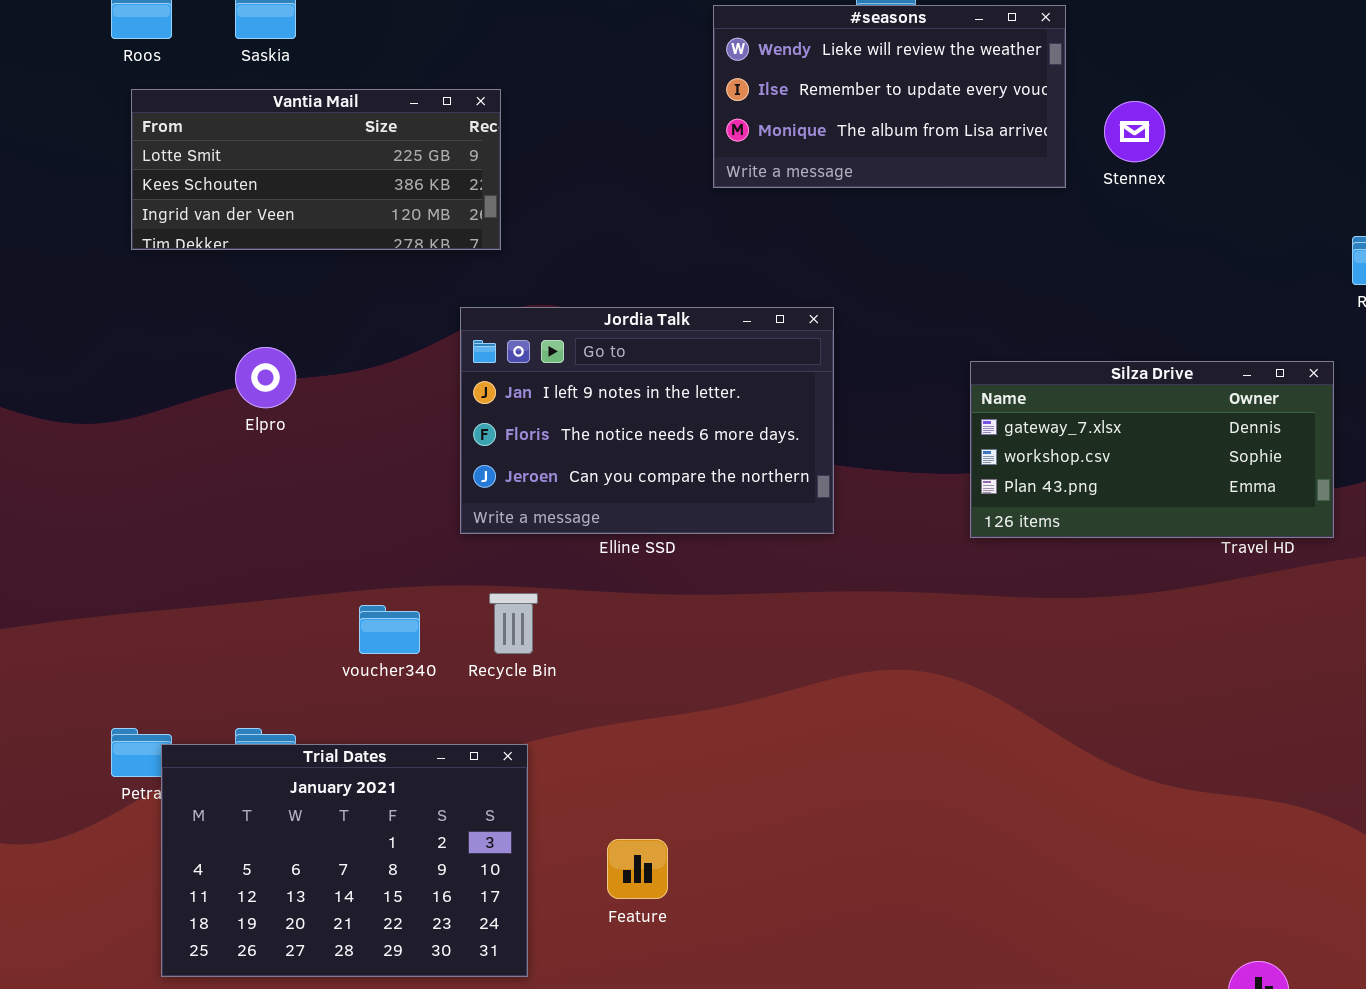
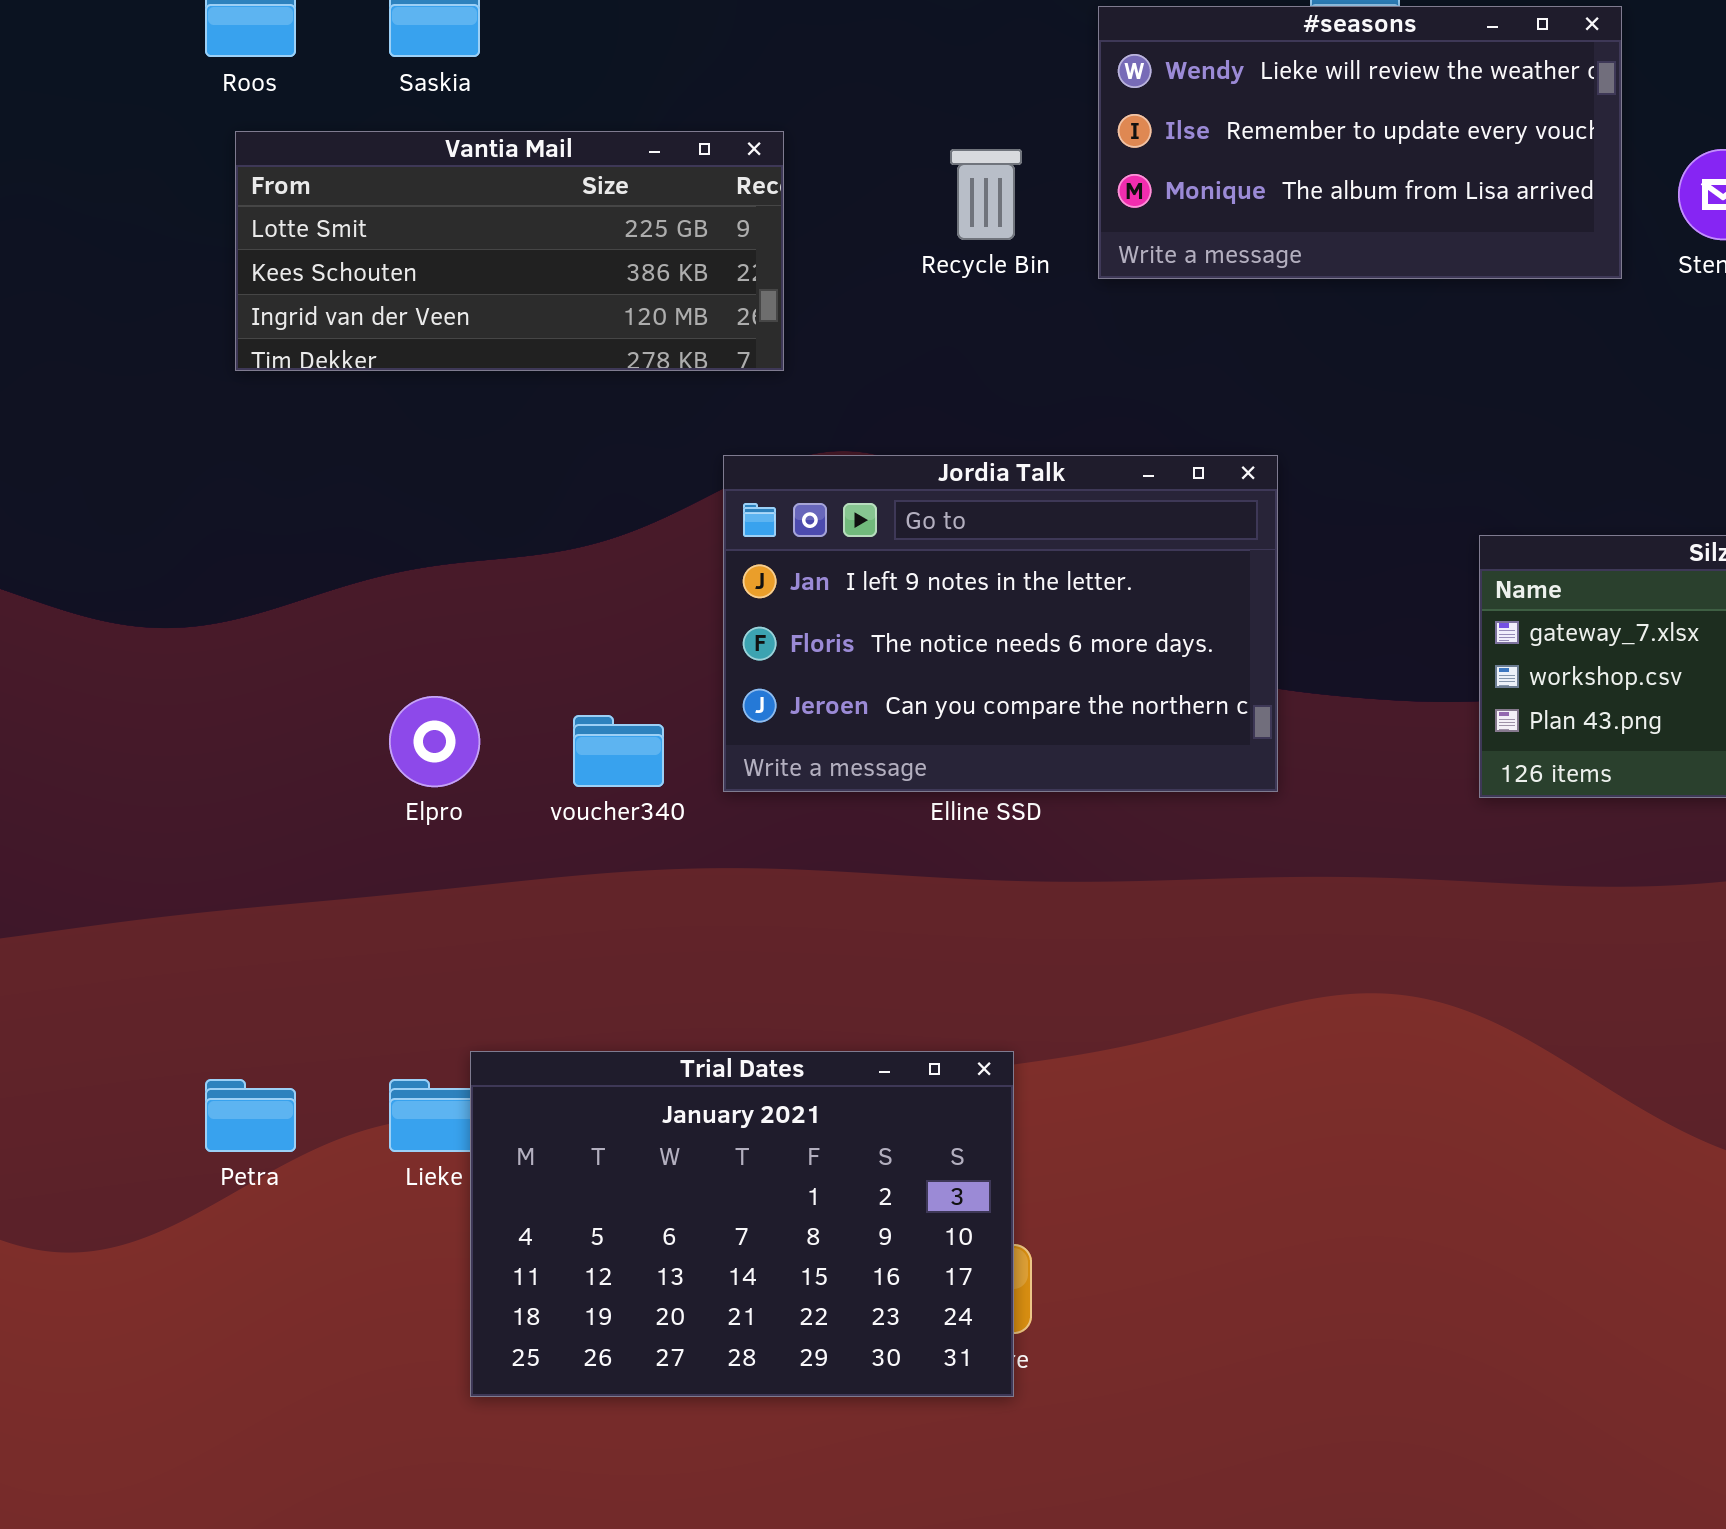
Elpro: [235,347,296,408] -> [389,696,480,787], moved
Recycle Bin: [489,593,538,654] -> [950,149,1022,240], moved
voucher340: [359,605,420,654] -> [573,715,664,787], moved
Trial Dates: [161,744,528,977] -> [470,1051,1014,1397], moved

